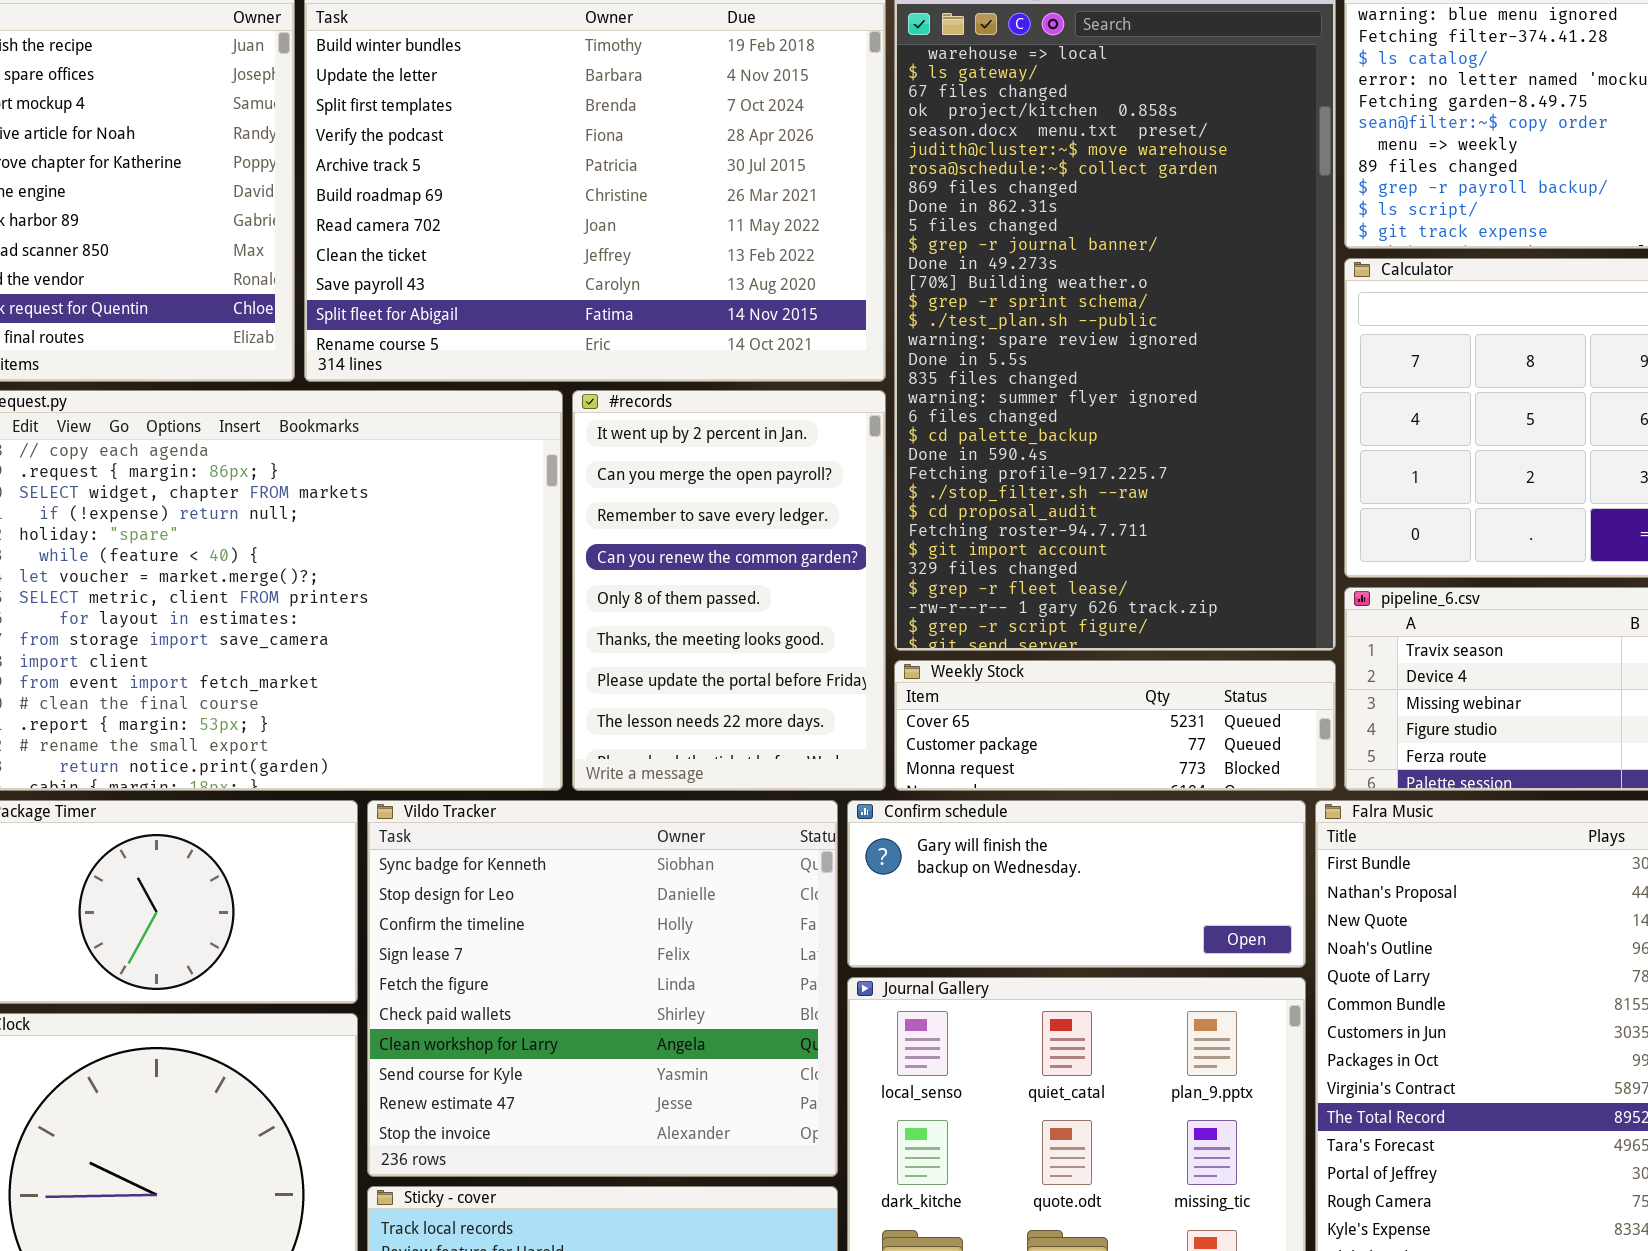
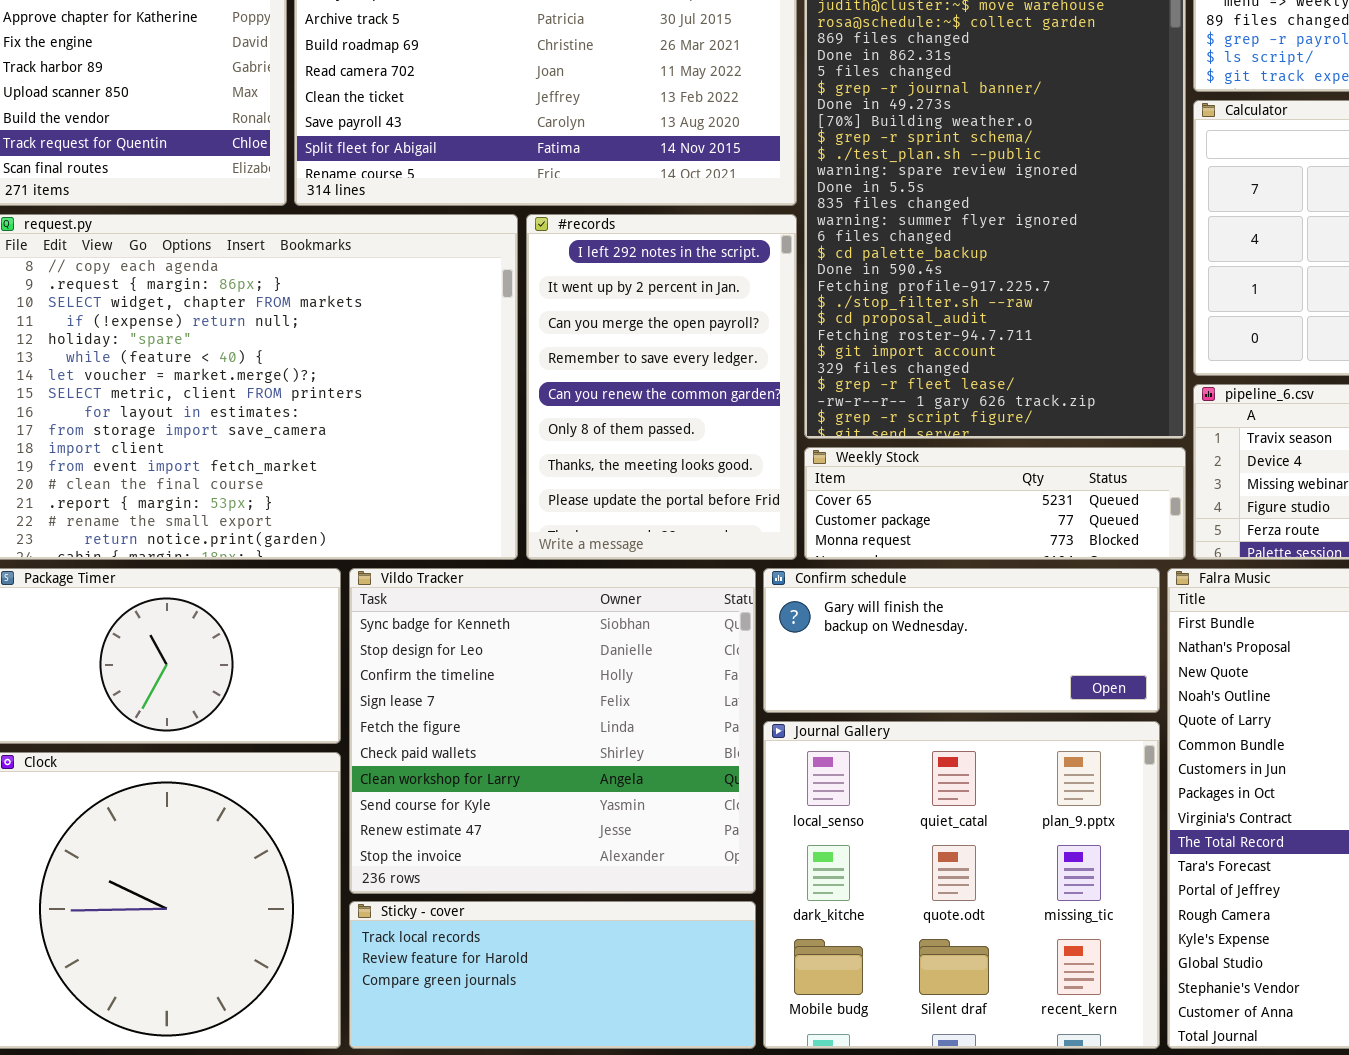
#records: [572,390,886,791] -> [526,214,797,560], scrolled up 1 row

